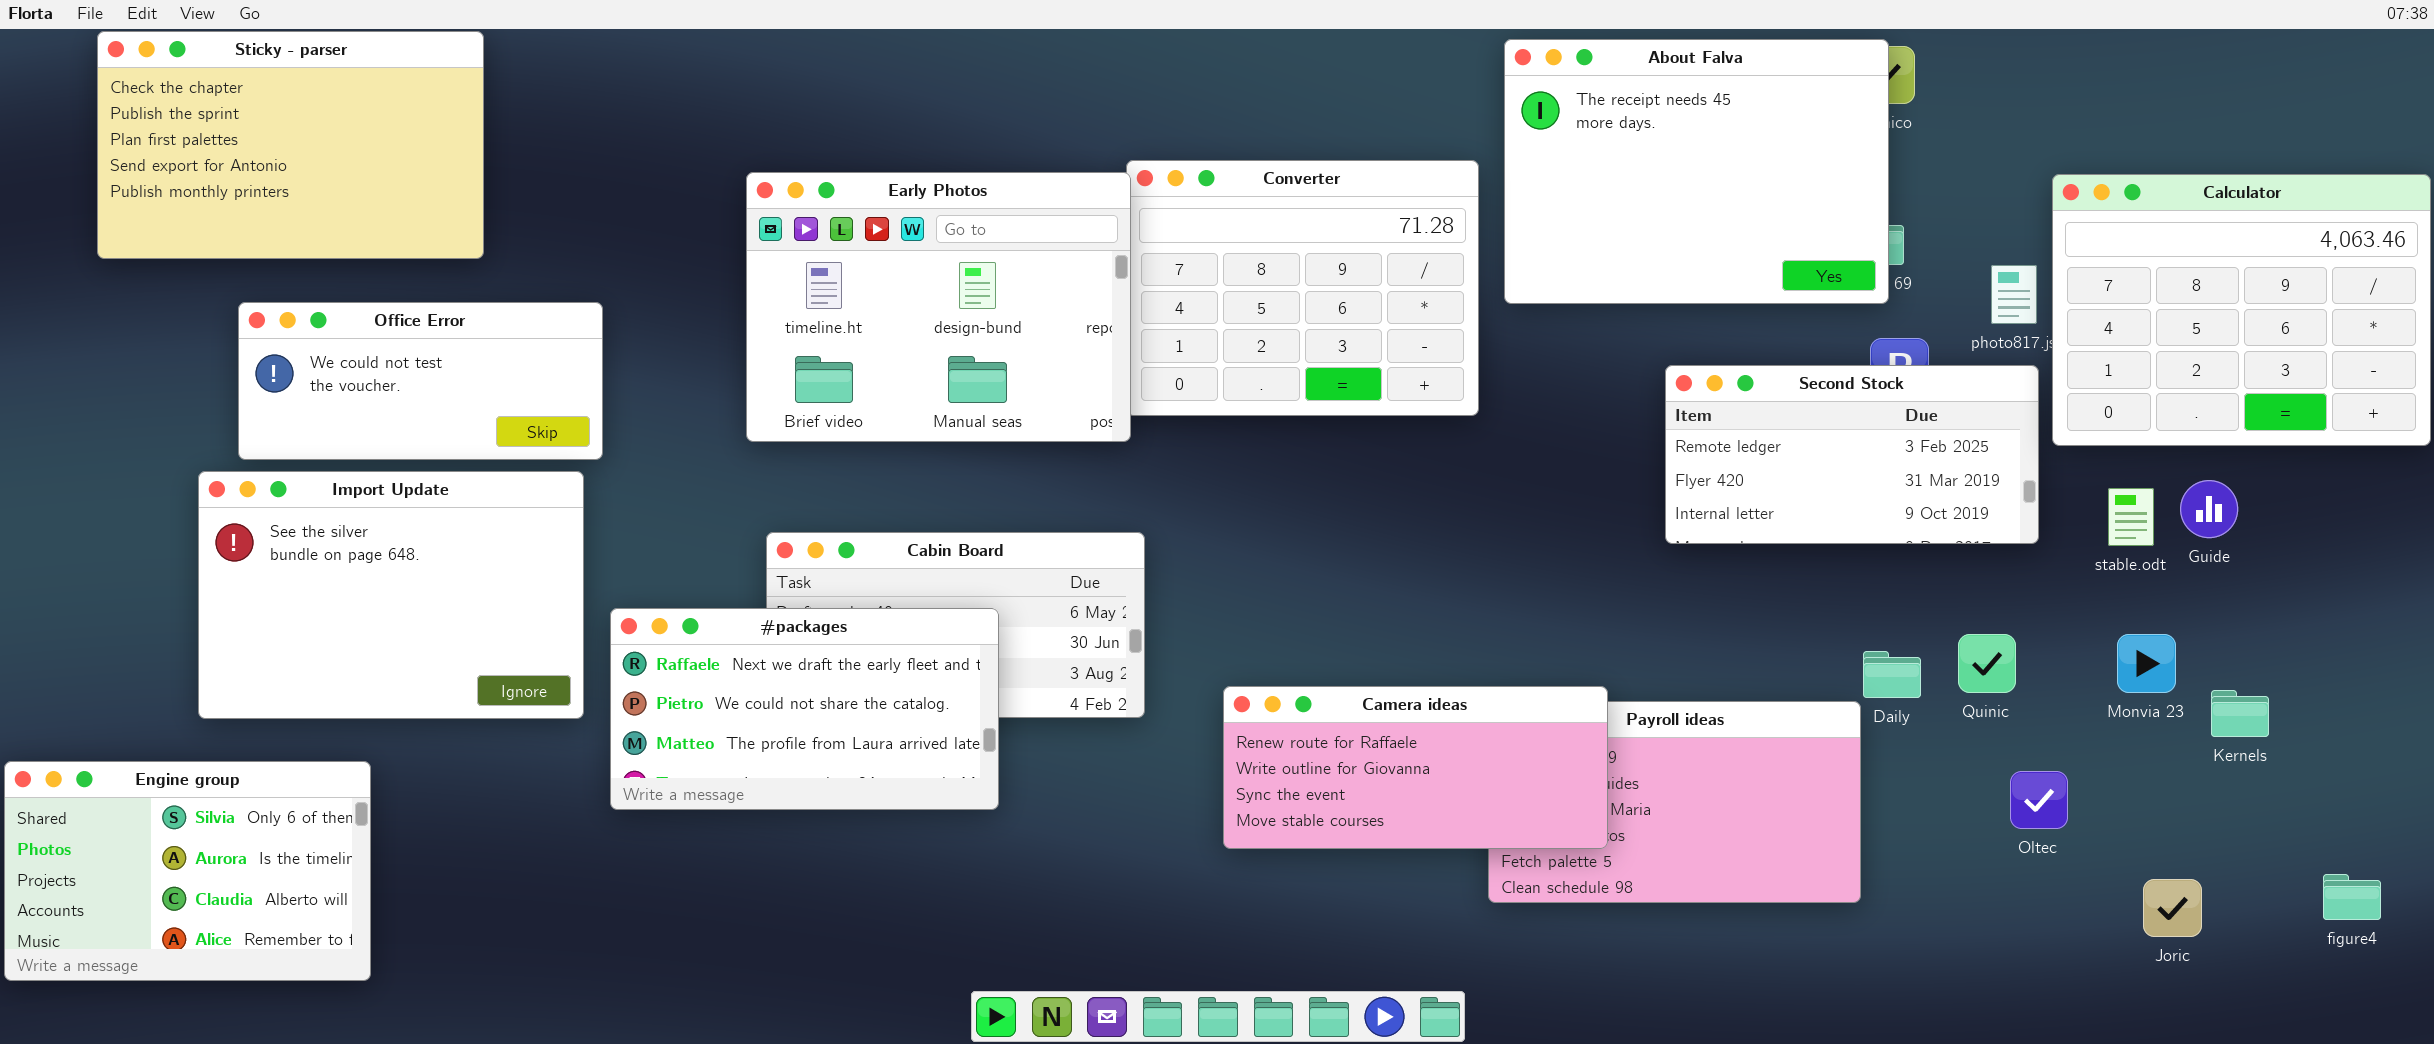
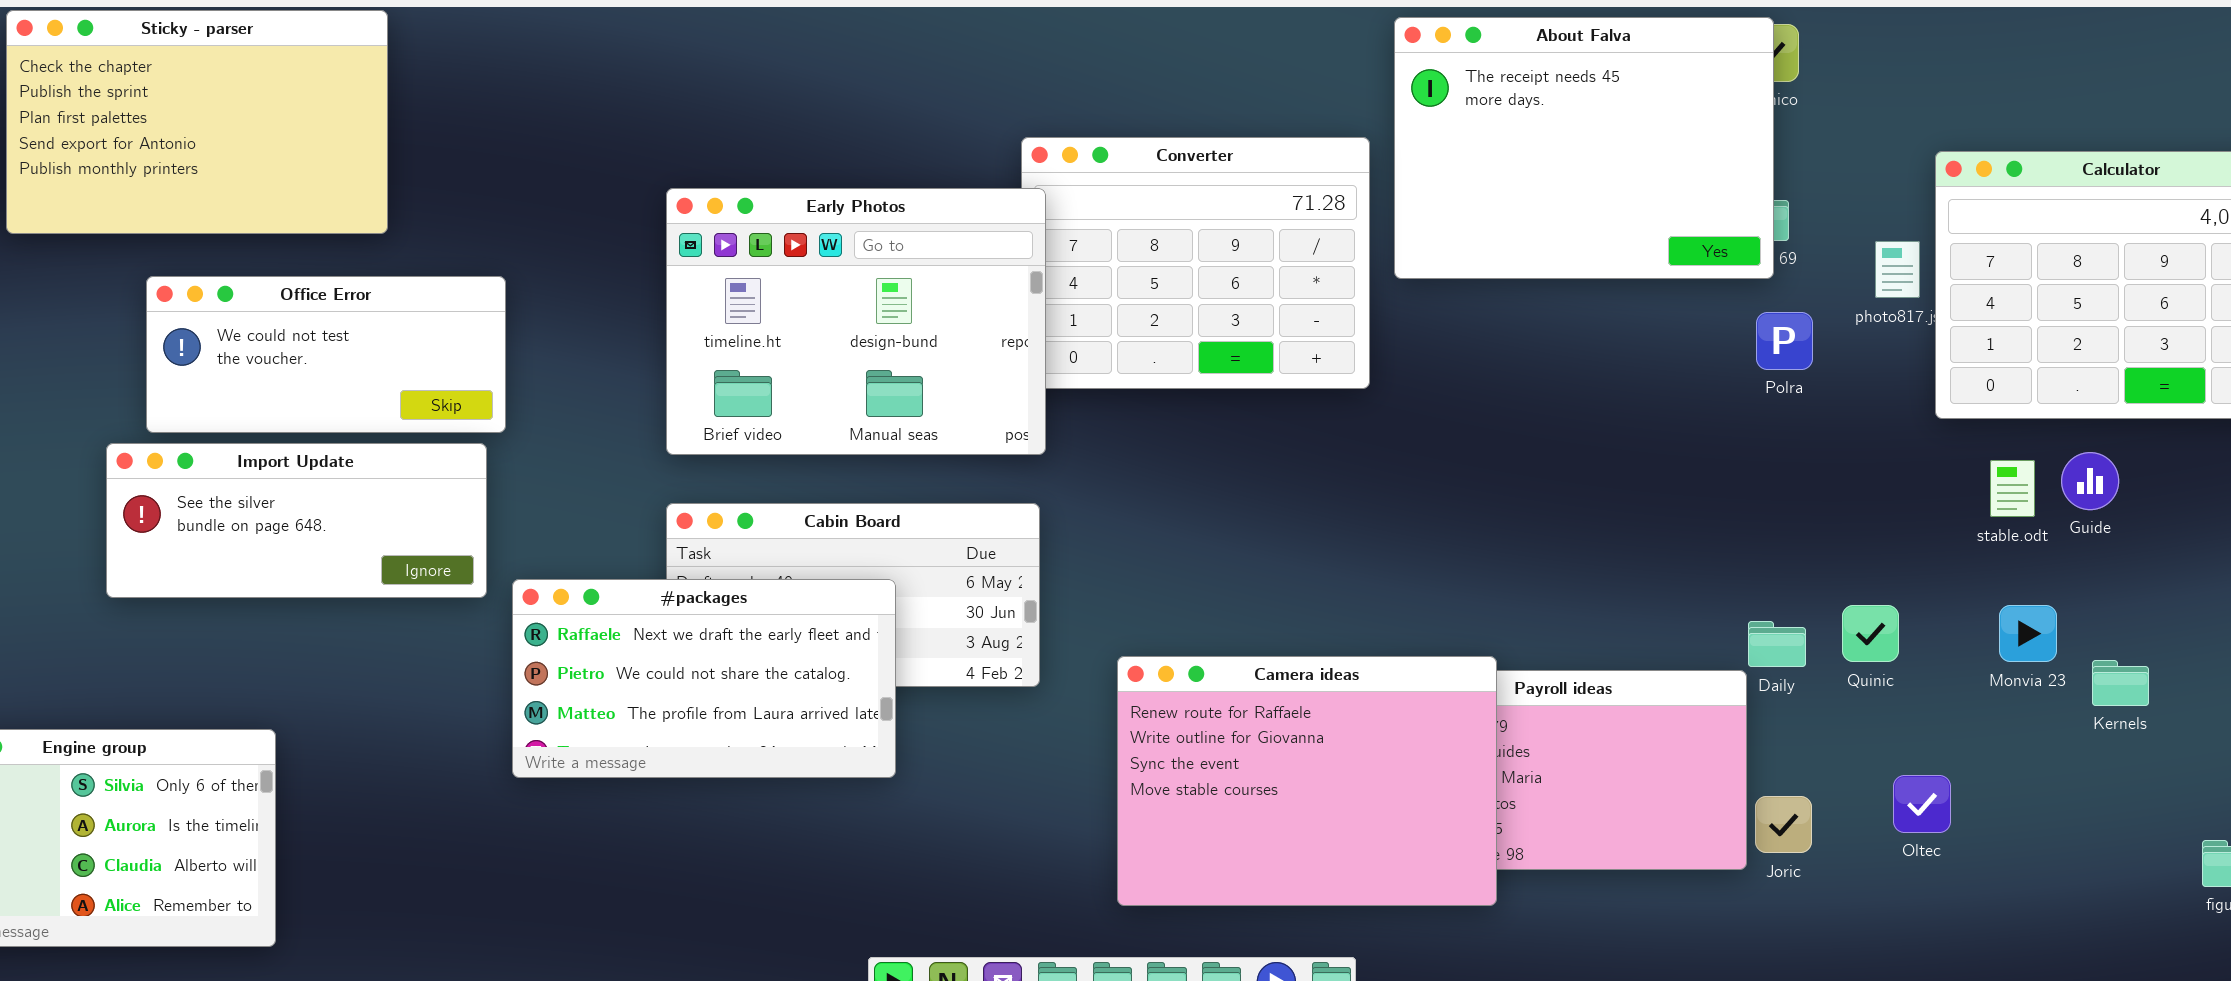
Early Photos: [746,172,1131,442] -> [666,188,1046,455], moved
Second Stock: [1665,365,2039,544] -> none, closed
Import Update: [198,471,584,719] -> [106,443,487,598], resized
Camera ideas: [1223,686,1608,849] -> [1117,656,1497,906], resized
Oltec: [2010,771,2068,829] -> [1893,775,1951,833], moved
Joric: [2143,879,2202,937] -> [1755,796,1812,853], moved

